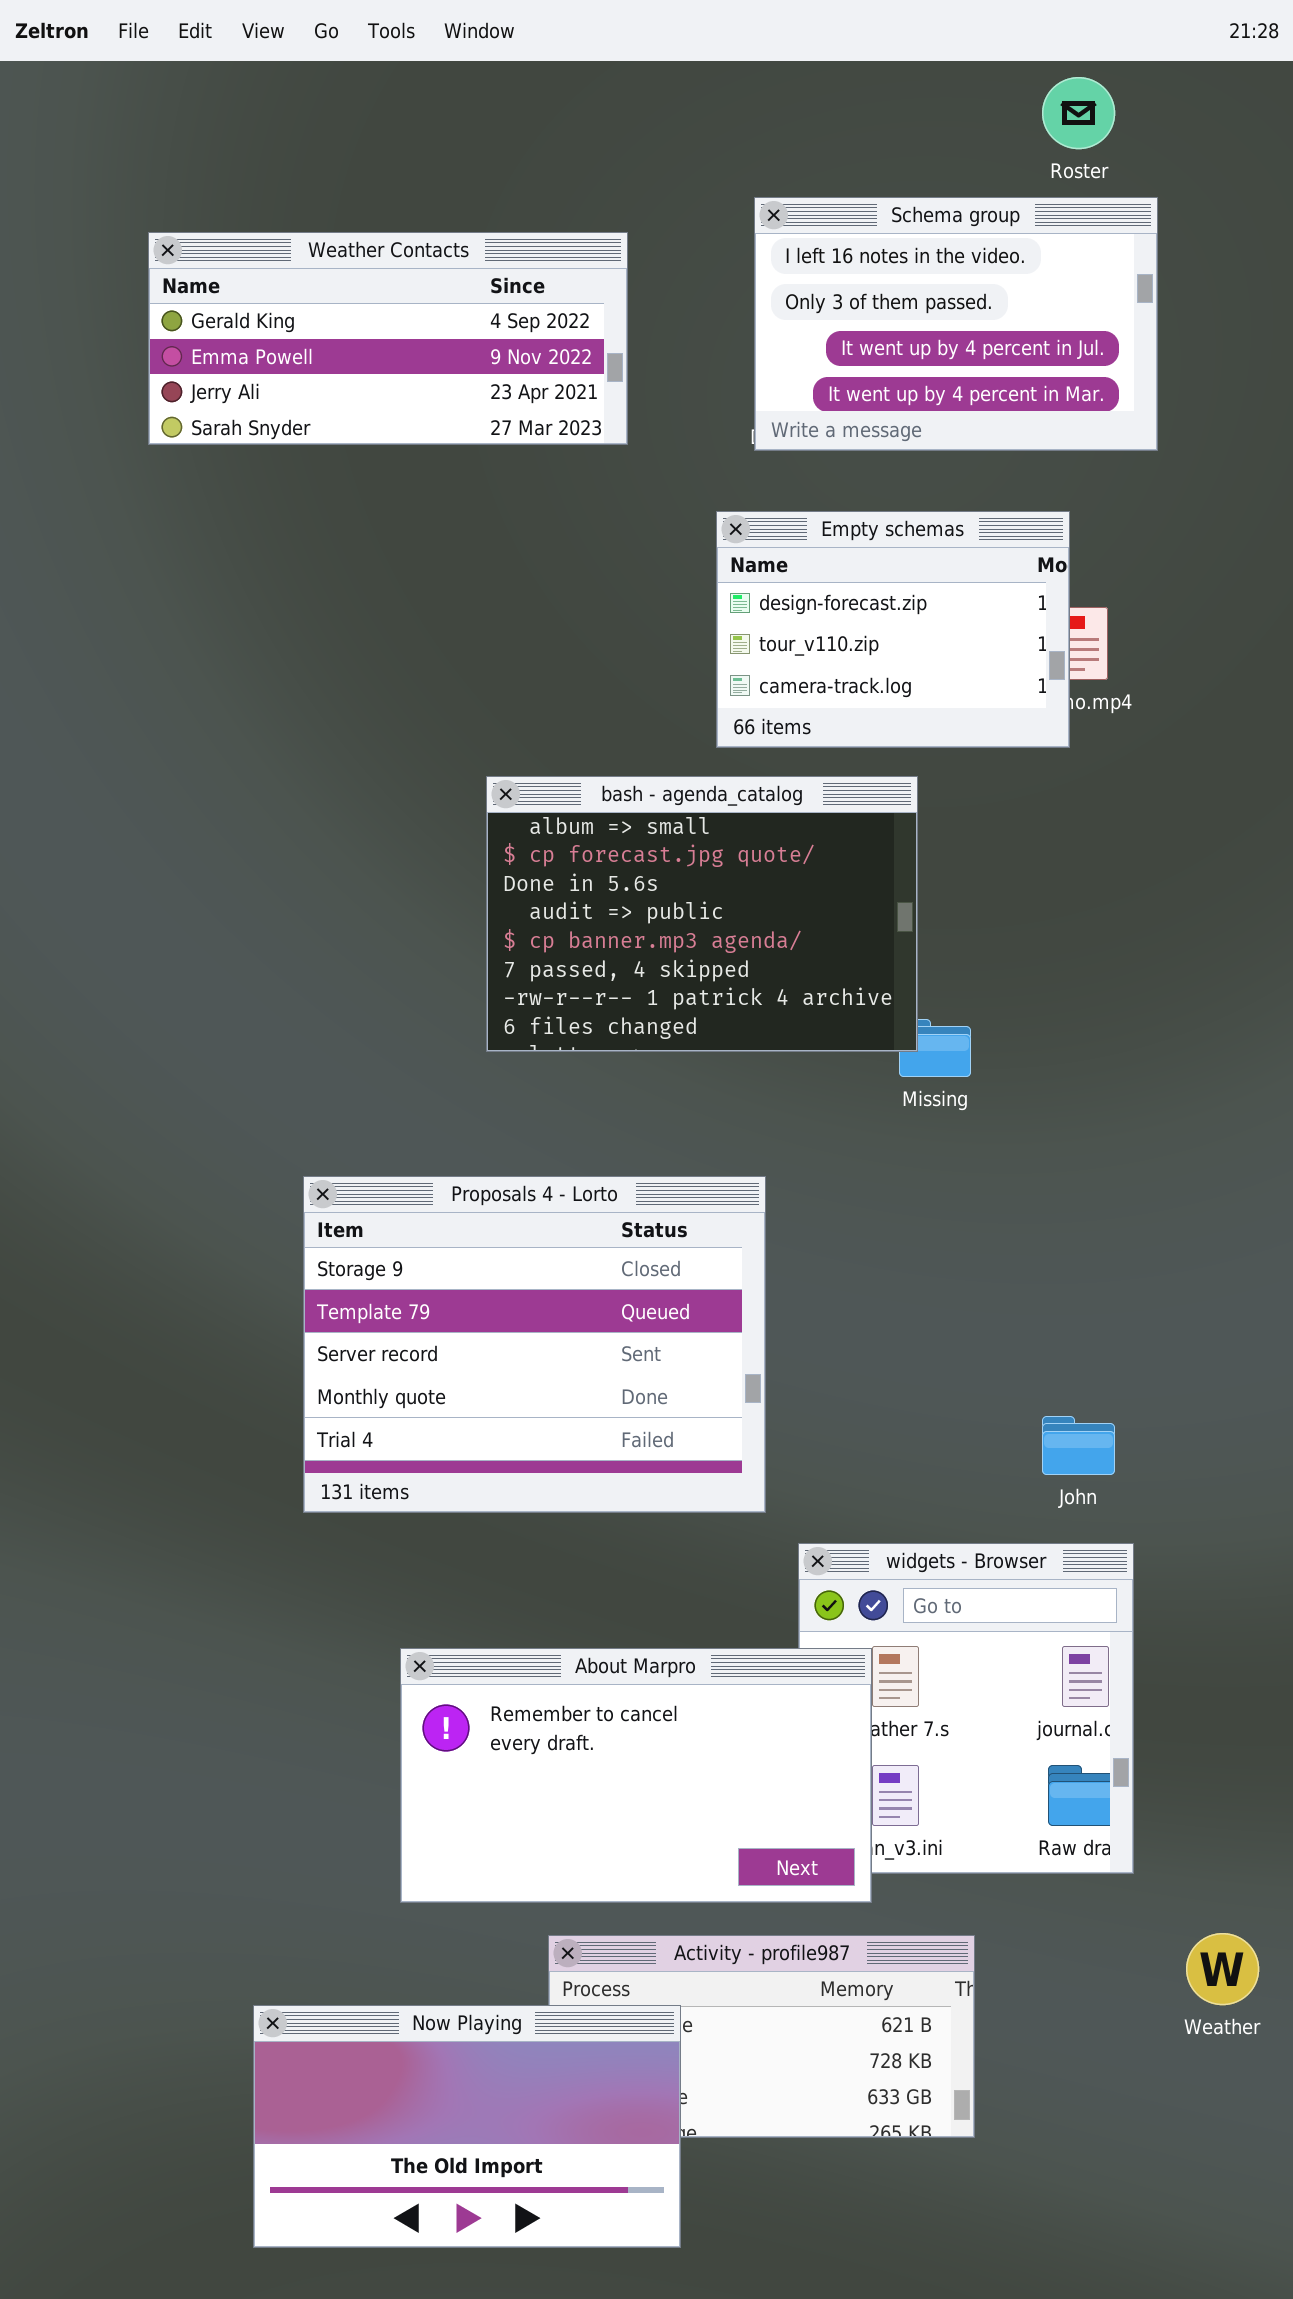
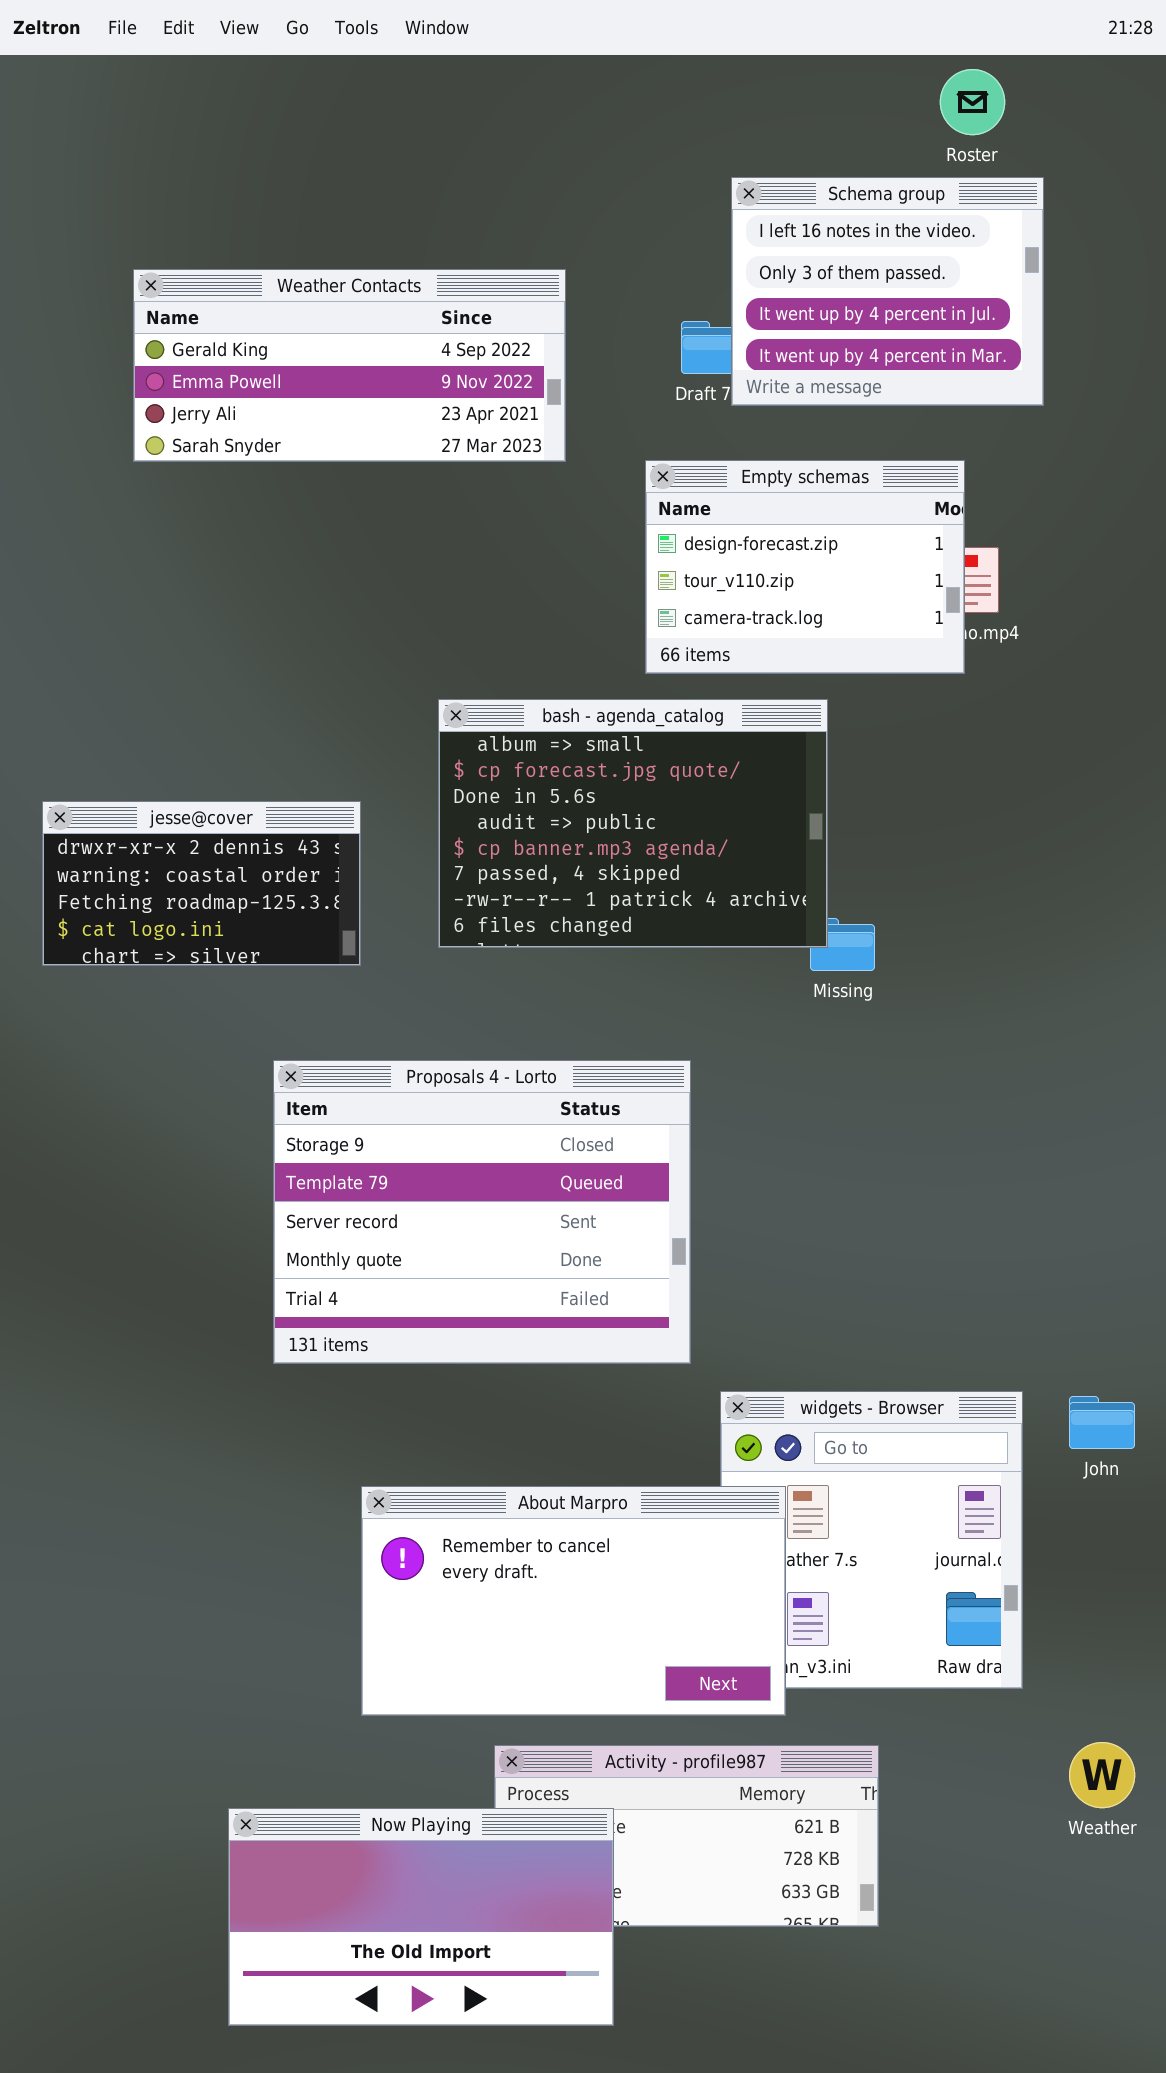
Schema group: [754,197,1158,451] -> [731,177,1044,406], resized
Weather Contacts: [148,232,628,445] -> [133,269,566,462], moved
jesse@cover: none -> [42,801,361,966], opened
John: [1042,1416,1115,1475] -> [1069,1396,1135,1449], moved

